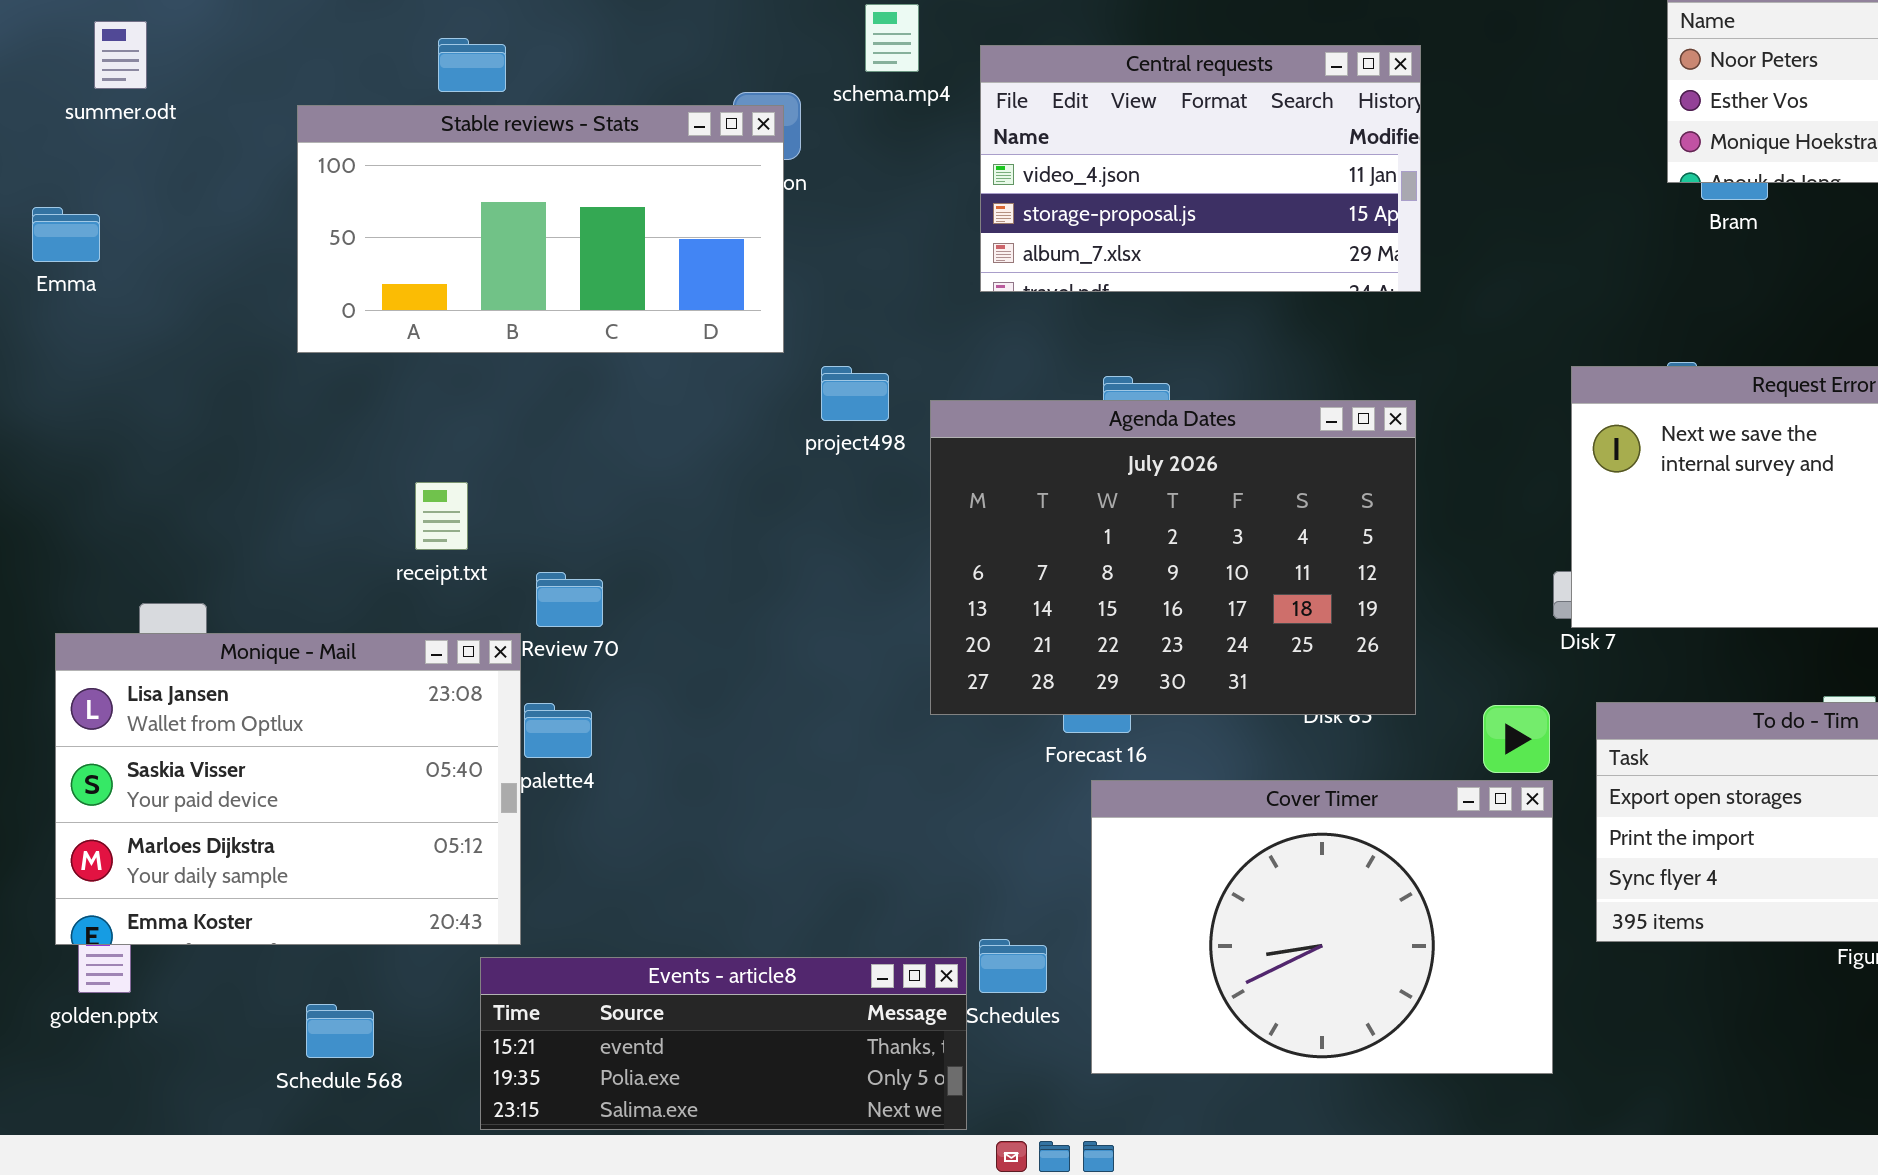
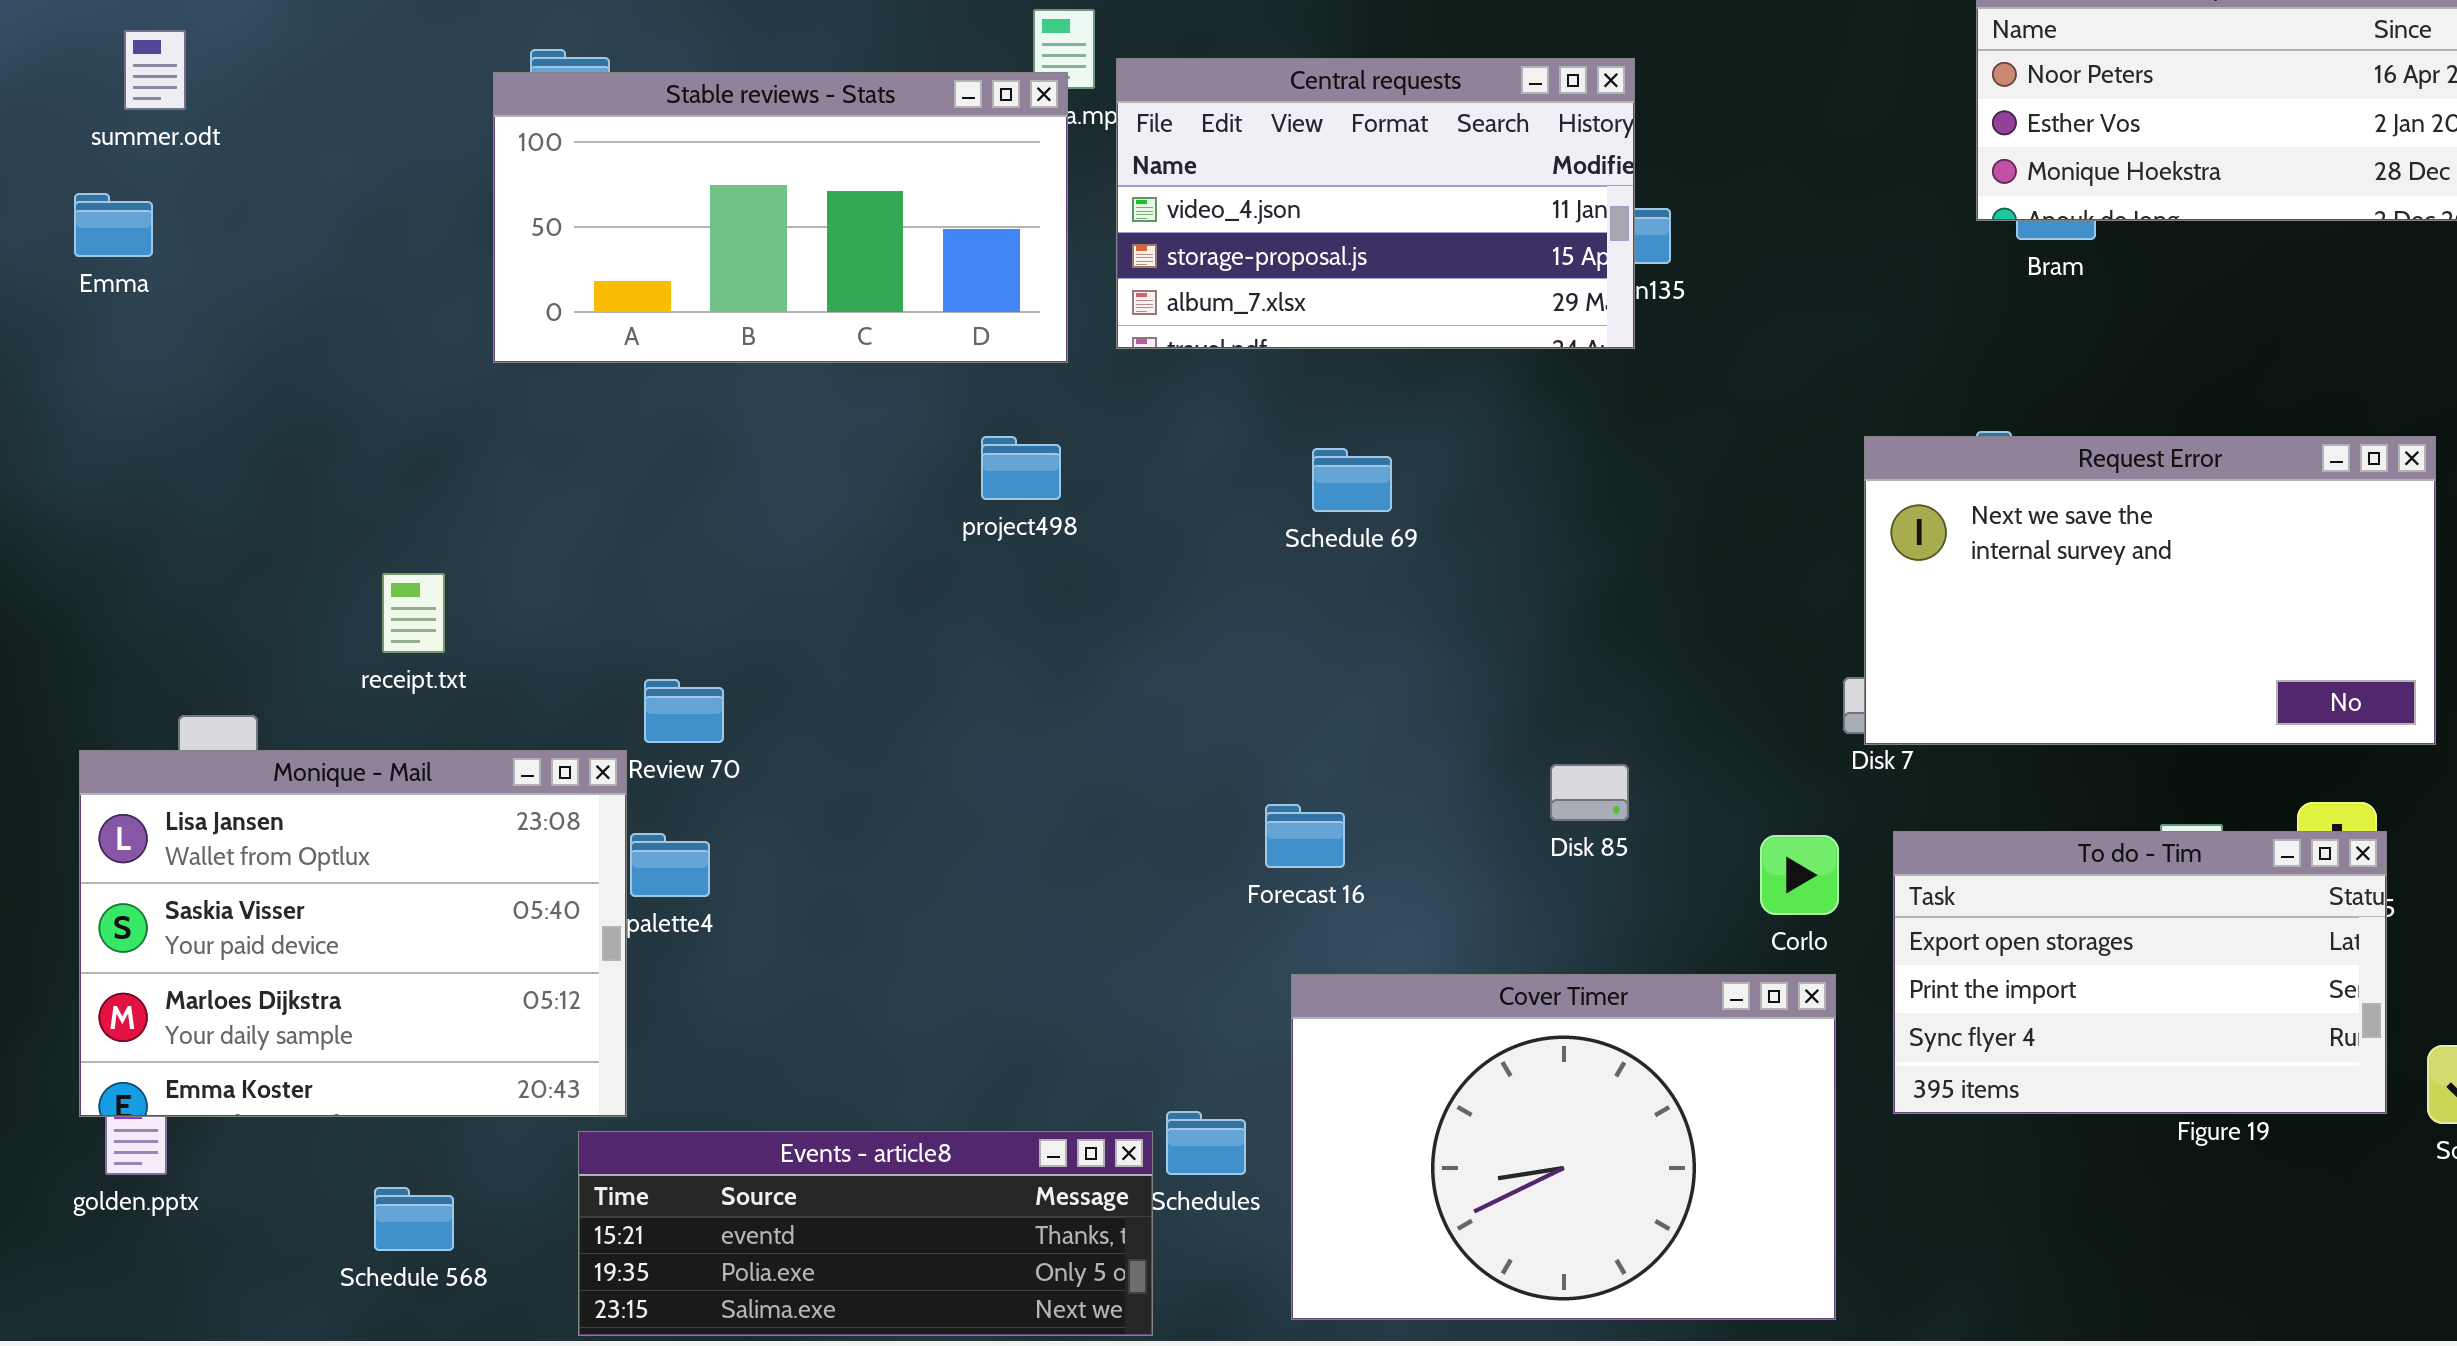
Central requests: [980,45,1421,292] -> [1116,58,1635,349], moved
Stable reviews - Stats: [297,105,784,353] -> [493,72,1068,363], moved
Emma: [32,207,100,262] -> [74,193,153,257], moved
Agenda Dates: [930,400,1416,715] -> none, closed
receipt.txt: [415,482,468,550] -> [382,573,445,653], moved
Cover Timer: [1091,780,1553,1074] -> [1291,974,1836,1320], moved

